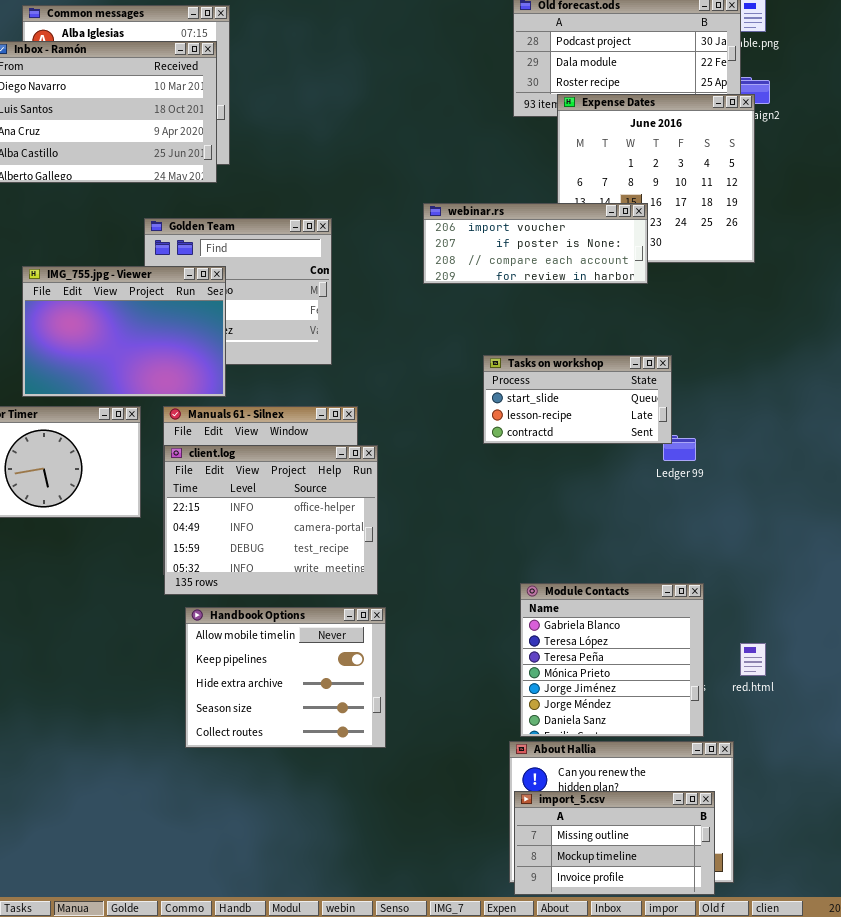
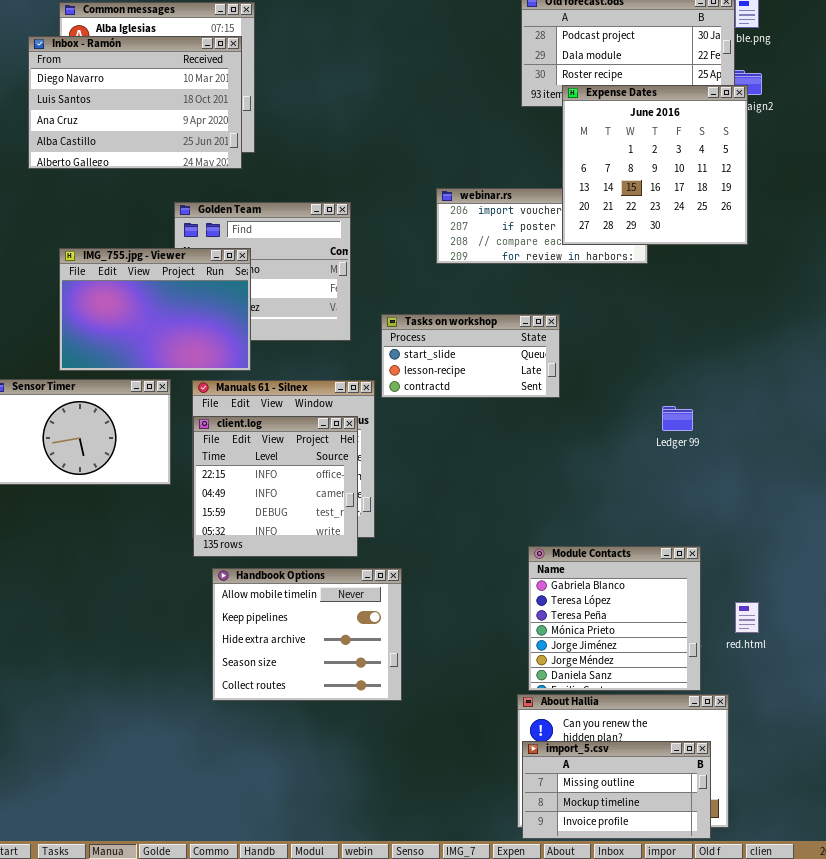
Expense Dates: [557,94,755,263] -> [562,85,748,245], raised
Tasks on workshop: [483,355,672,444] -> [381,314,560,398], moved
client.log: [164,445,378,595] -> [193,416,358,557], resized

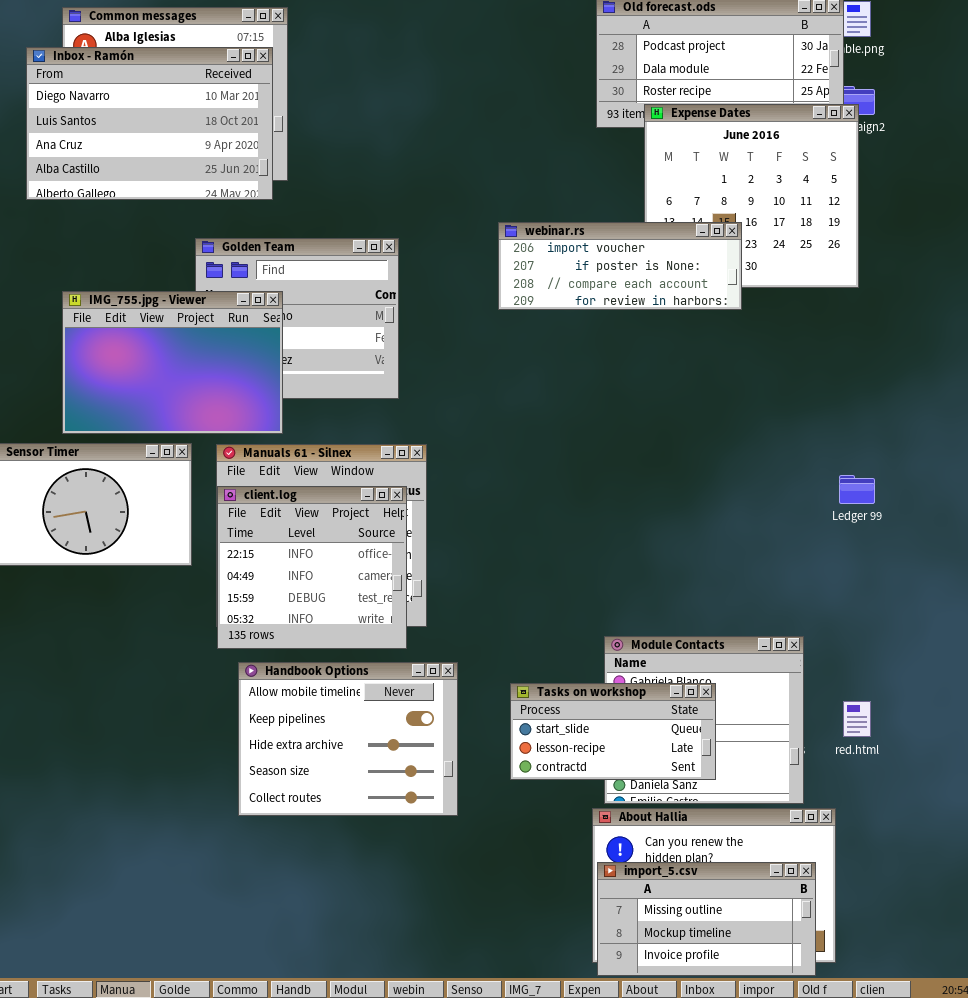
webinar.rs: [436,188,648,264] -> [498,222,742,310], raised
Tasks on workshop: [381,314,560,398] -> [510,683,716,780], moved
Ledger 99: [662,406,693,431] -> [839,475,875,504], moved

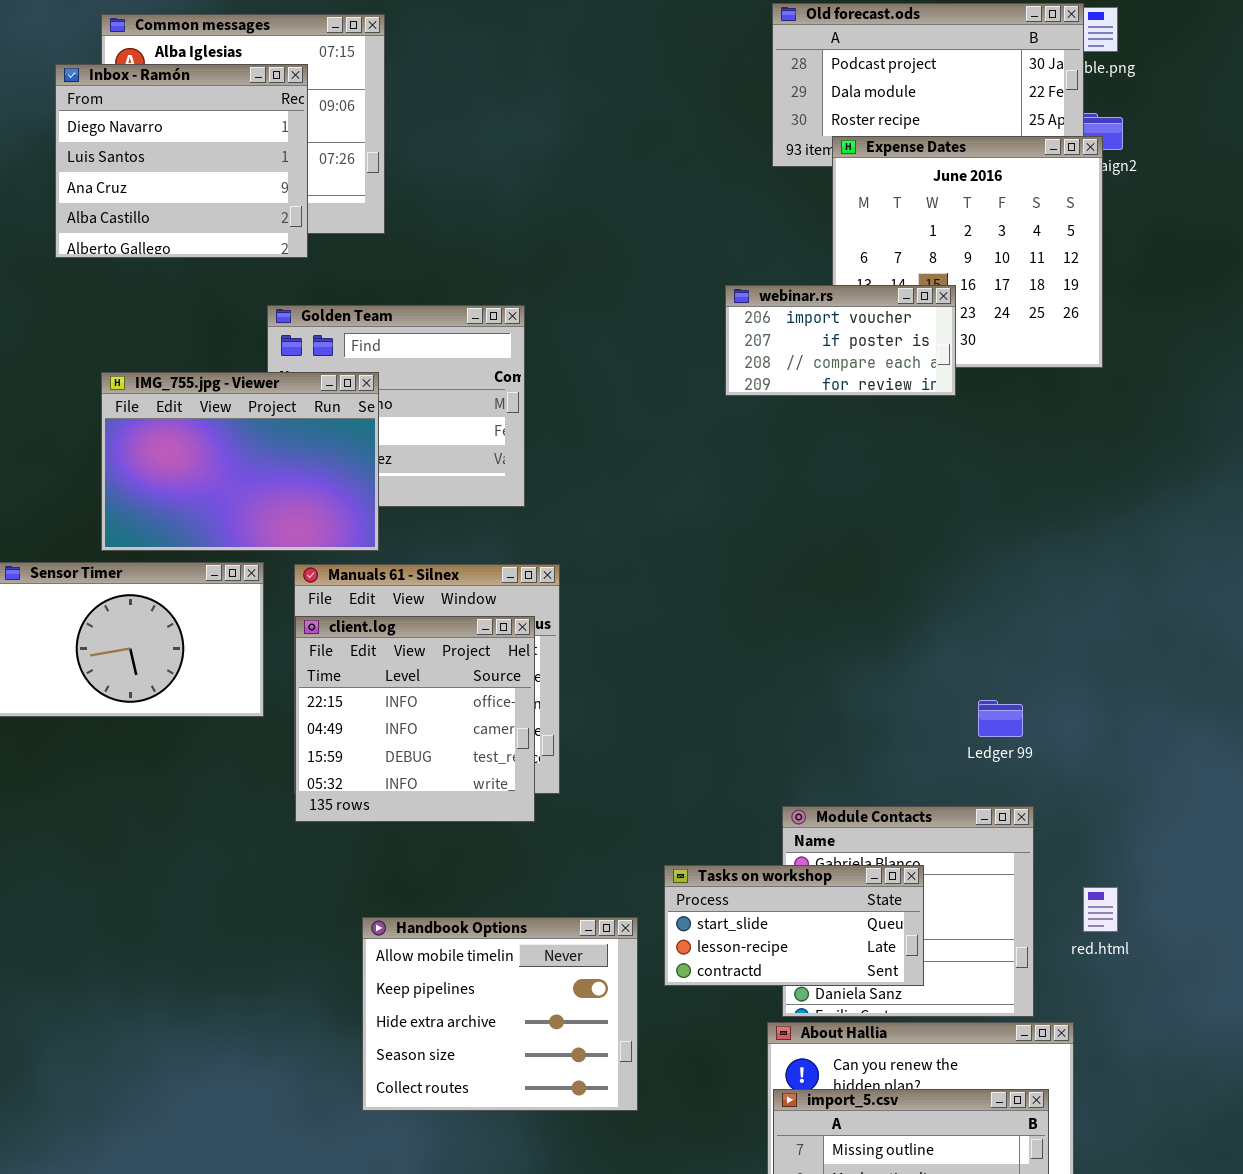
Inbox - Ramón: [26,47,273,200] -> [55,64,308,258], resized
webinar.rs: [498,222,742,310] -> [725,285,956,396], resized
Ledger 99: [839,475,875,504] -> [978,700,1023,737], moved
Handbook Options: [238,662,458,816] -> [362,917,638,1111], moved

